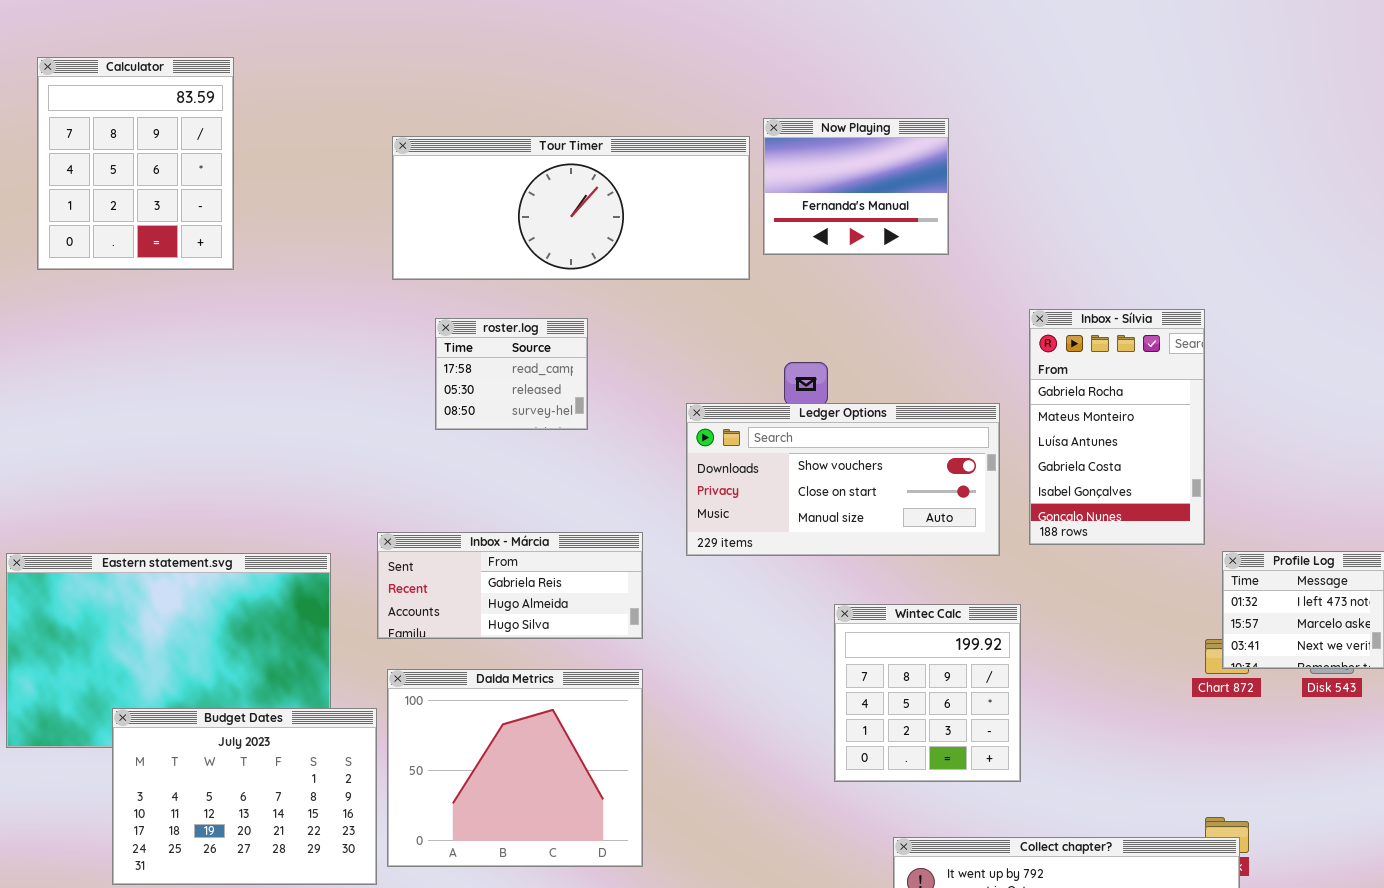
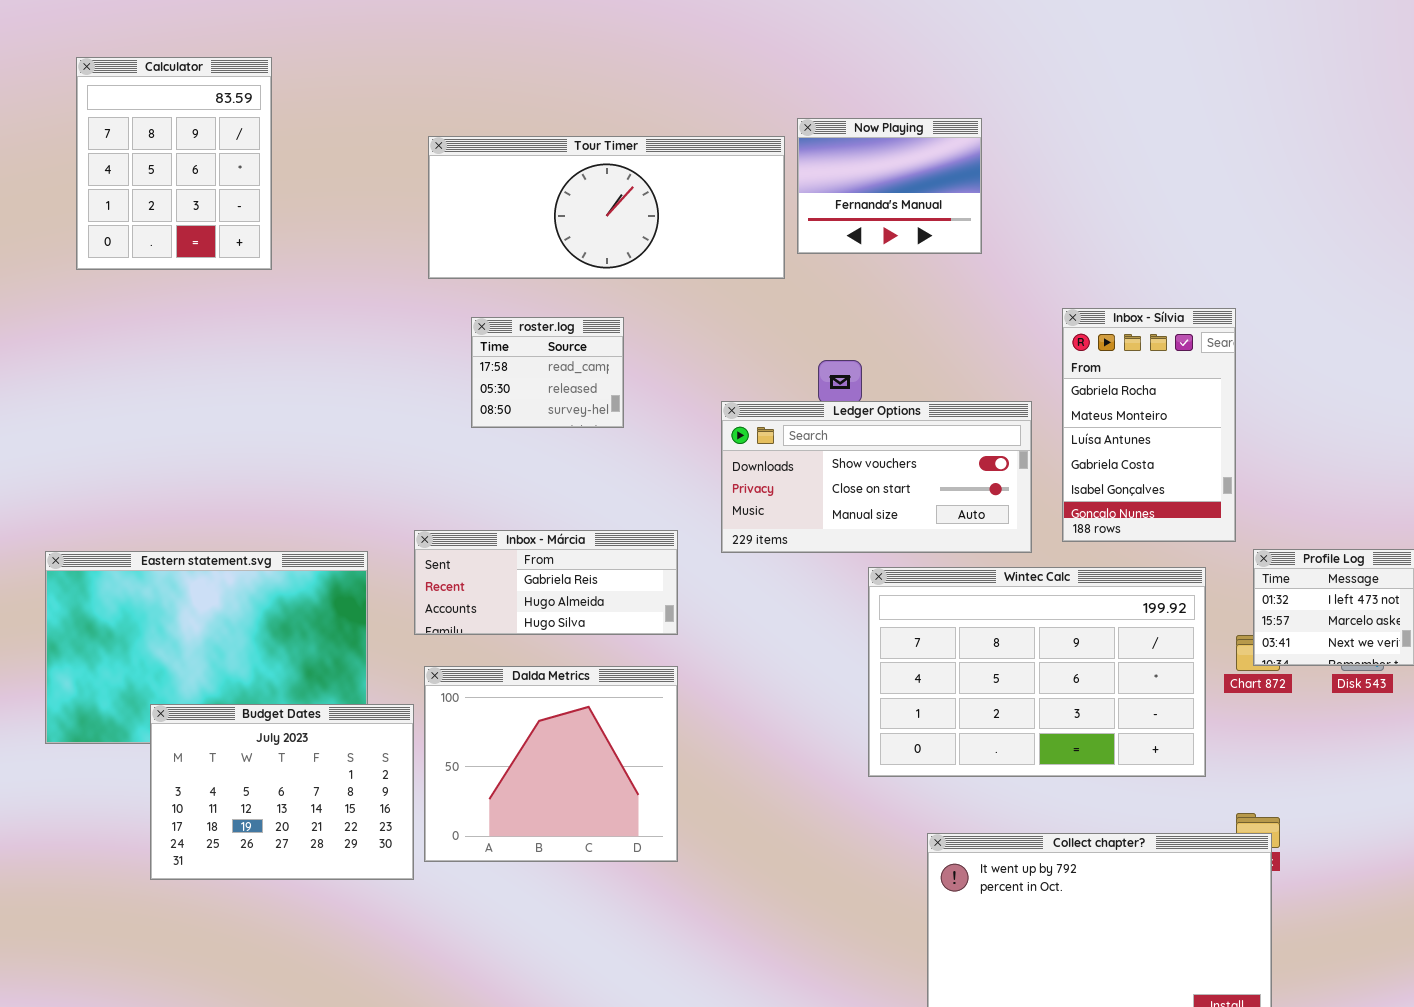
Wintec Calc: [834,604,1021,782] -> [868,567,1206,777], resized

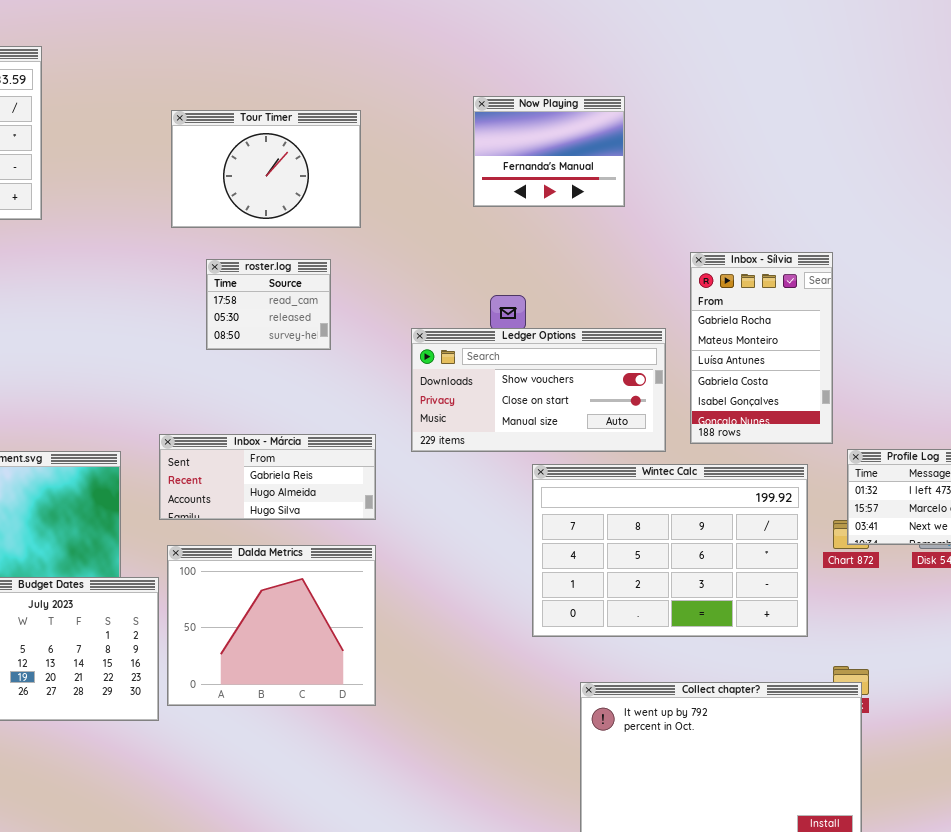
Tour Timer: [428,136,785,279] -> [171,110,361,228], resized

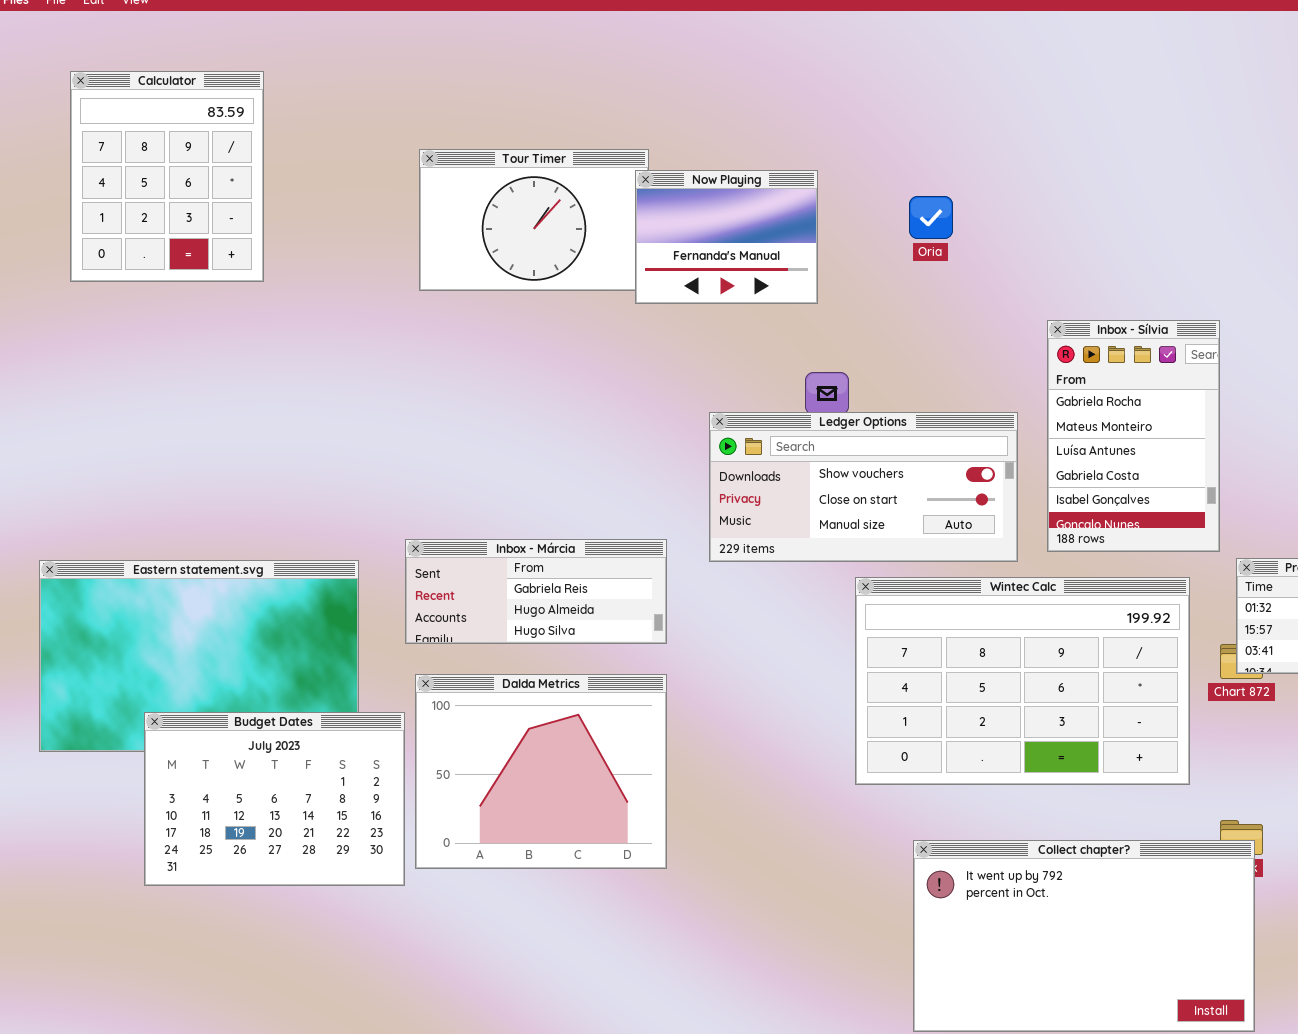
Now Playing: [473,96,625,207] -> [635,170,818,304], moved
roster.log: [206,259,331,350] -> none, closed

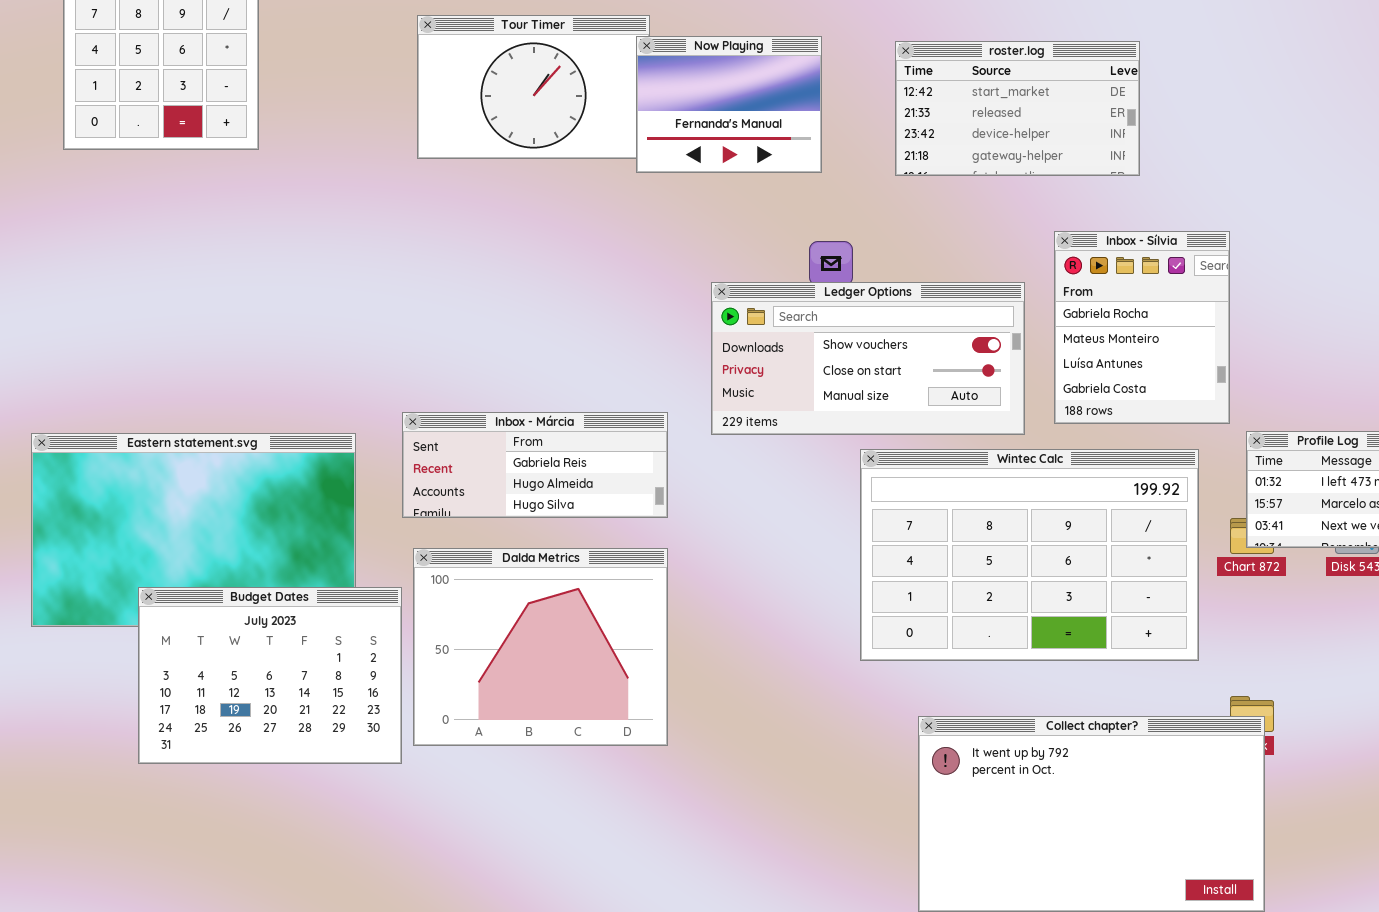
roster.log: none -> [895,41,1140,176], opened
Inbox - Sílvia: [1047,320,1220,552] -> [1054,231,1230,424], resized

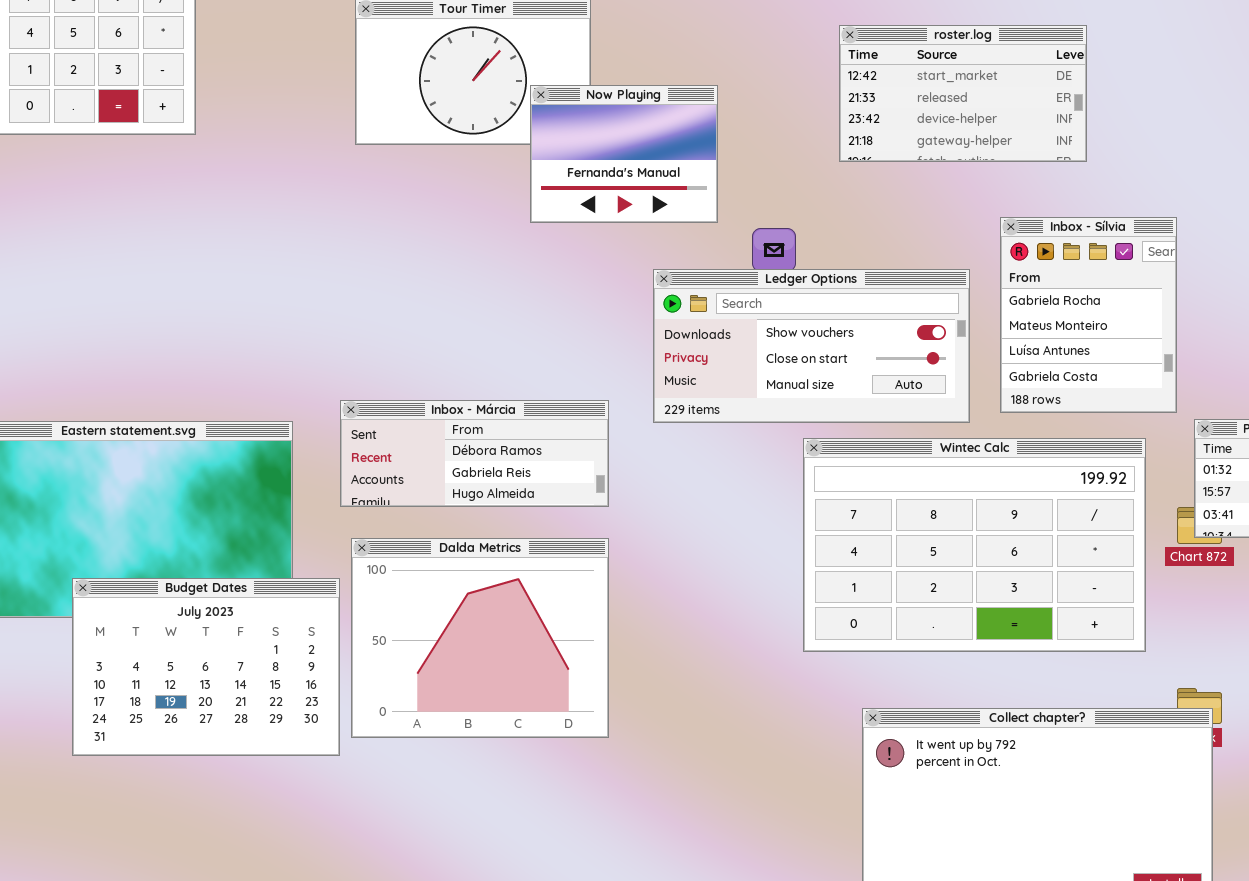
Now Playing: [636,36,822,173] -> [530,85,718,223], moved
Inbox - Márcia: [402,412,668,518] -> [340,400,609,507], scrolled up 1 row

